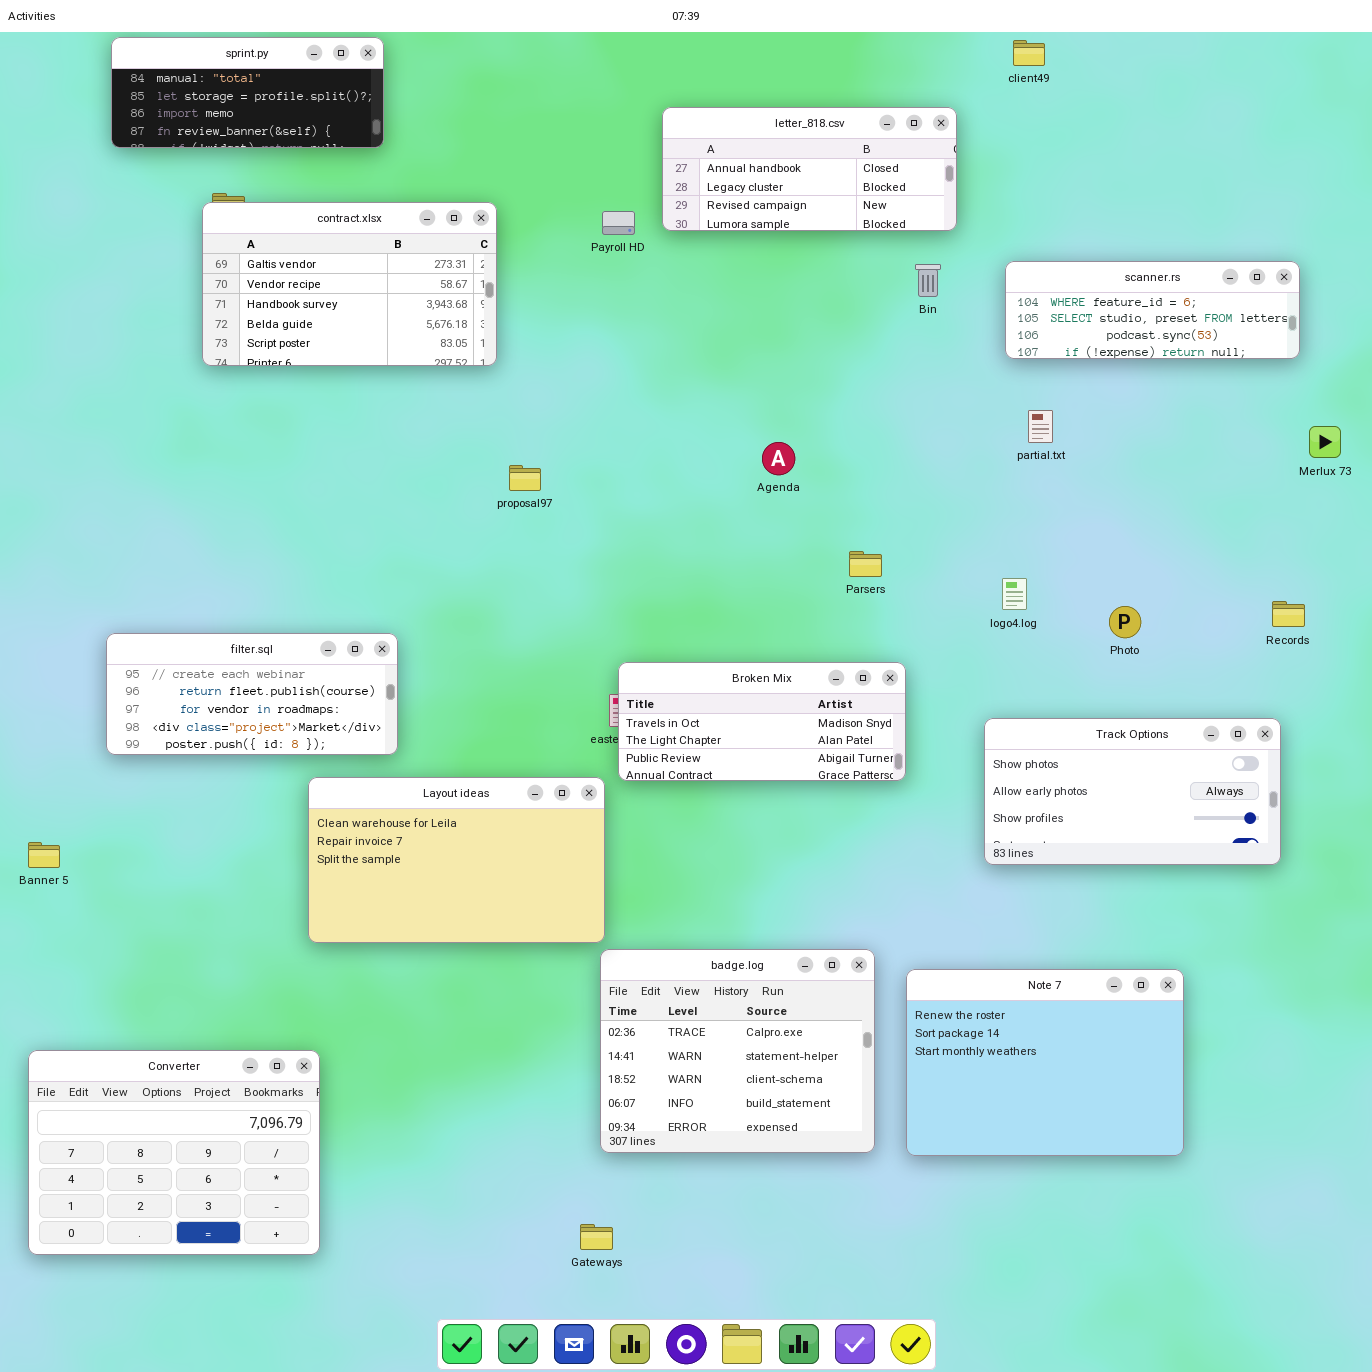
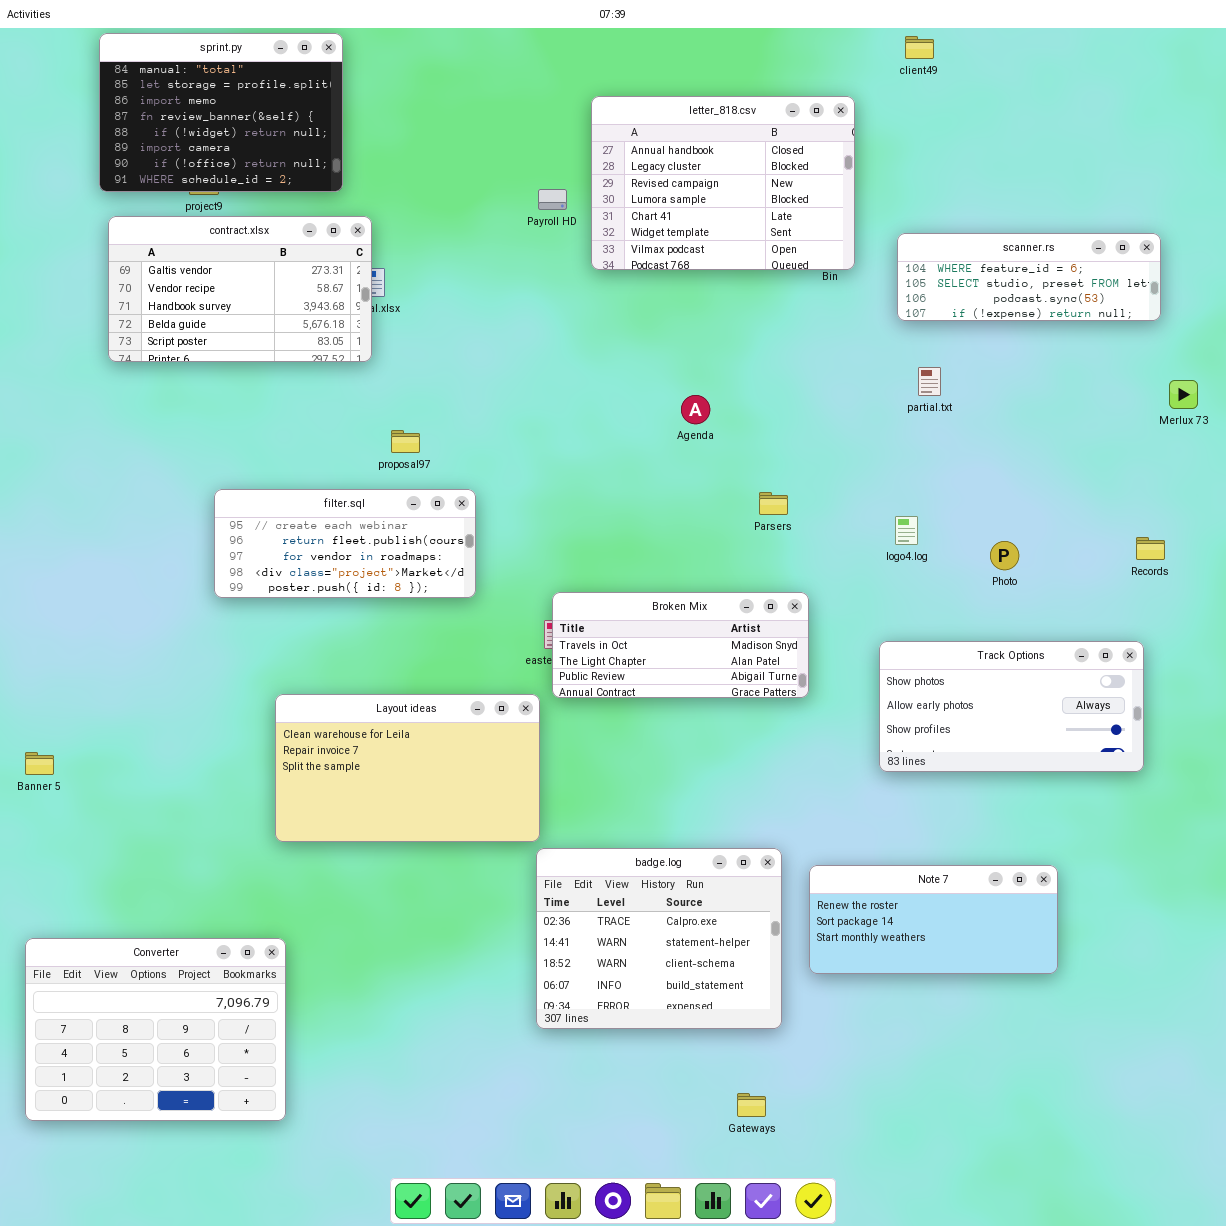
sprint.py: [111,37,384,148] -> [99,33,343,192], resized
letter_818.csv: [662,107,957,231] -> [591,96,855,270], resized
contract.xlsx: [202,202,497,366] -> [108,216,372,362], moved
proposal97: [509,465,541,491] -> [391,430,420,453], moved
filter.sql: [106,633,398,755] -> [214,489,476,598], moved
Note 7: [906,969,1184,1156] -> [809,865,1058,974], resized
Gateways: [580,1224,613,1250] -> [737,1093,766,1117], moved

